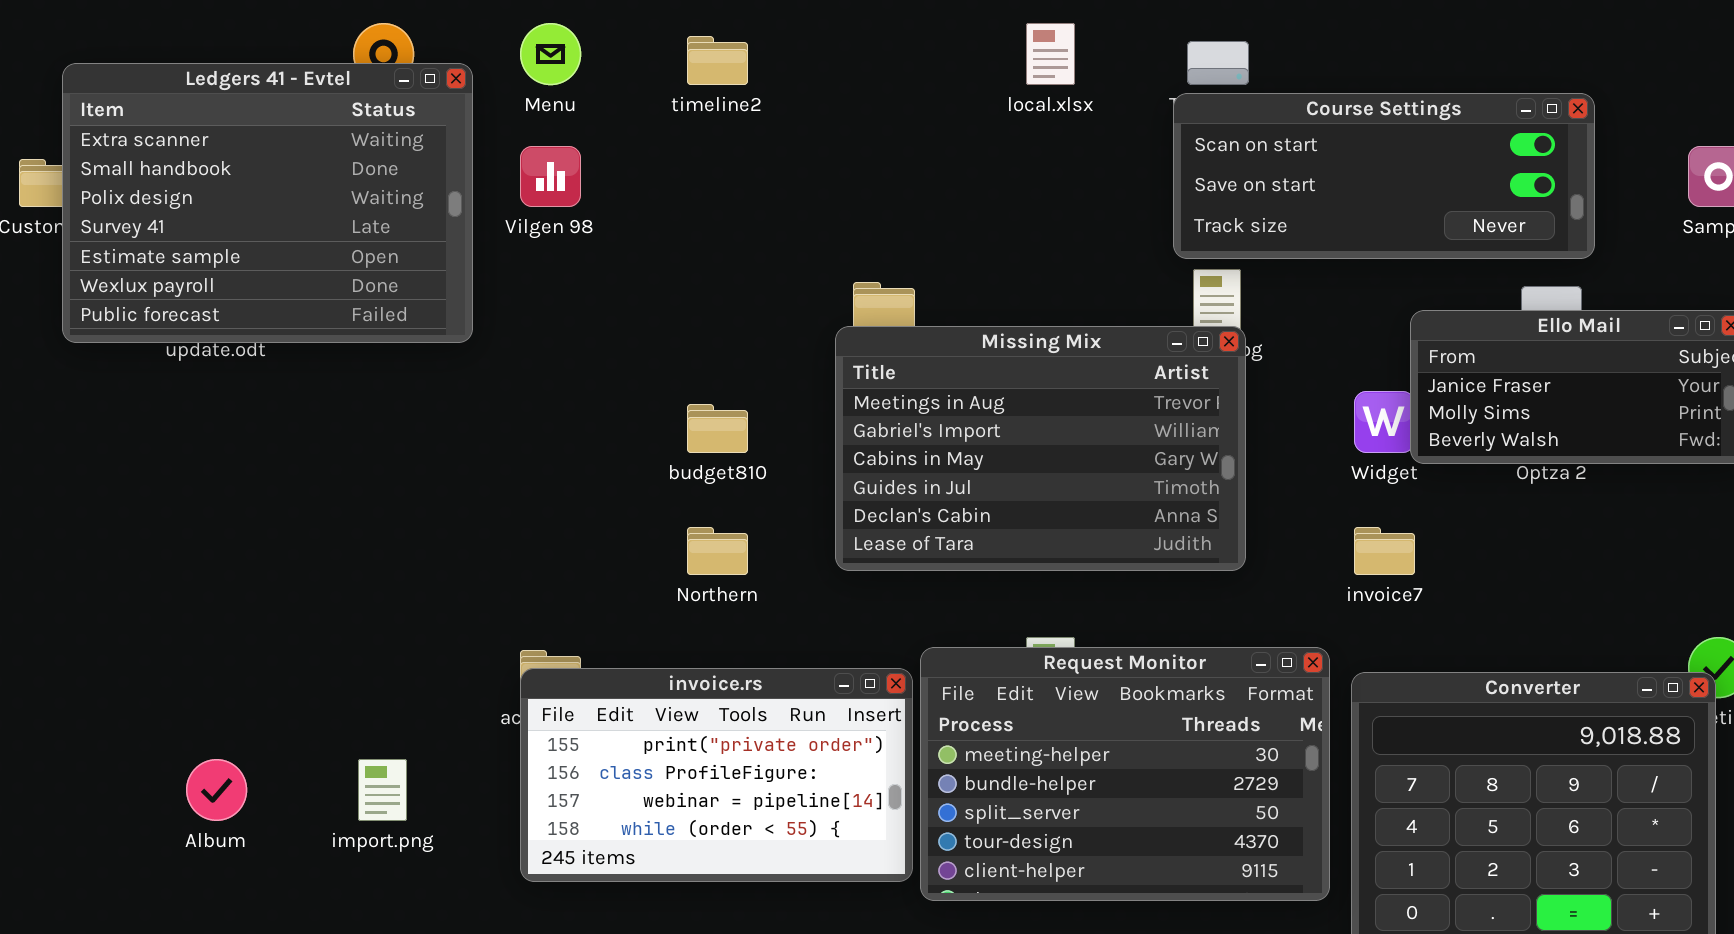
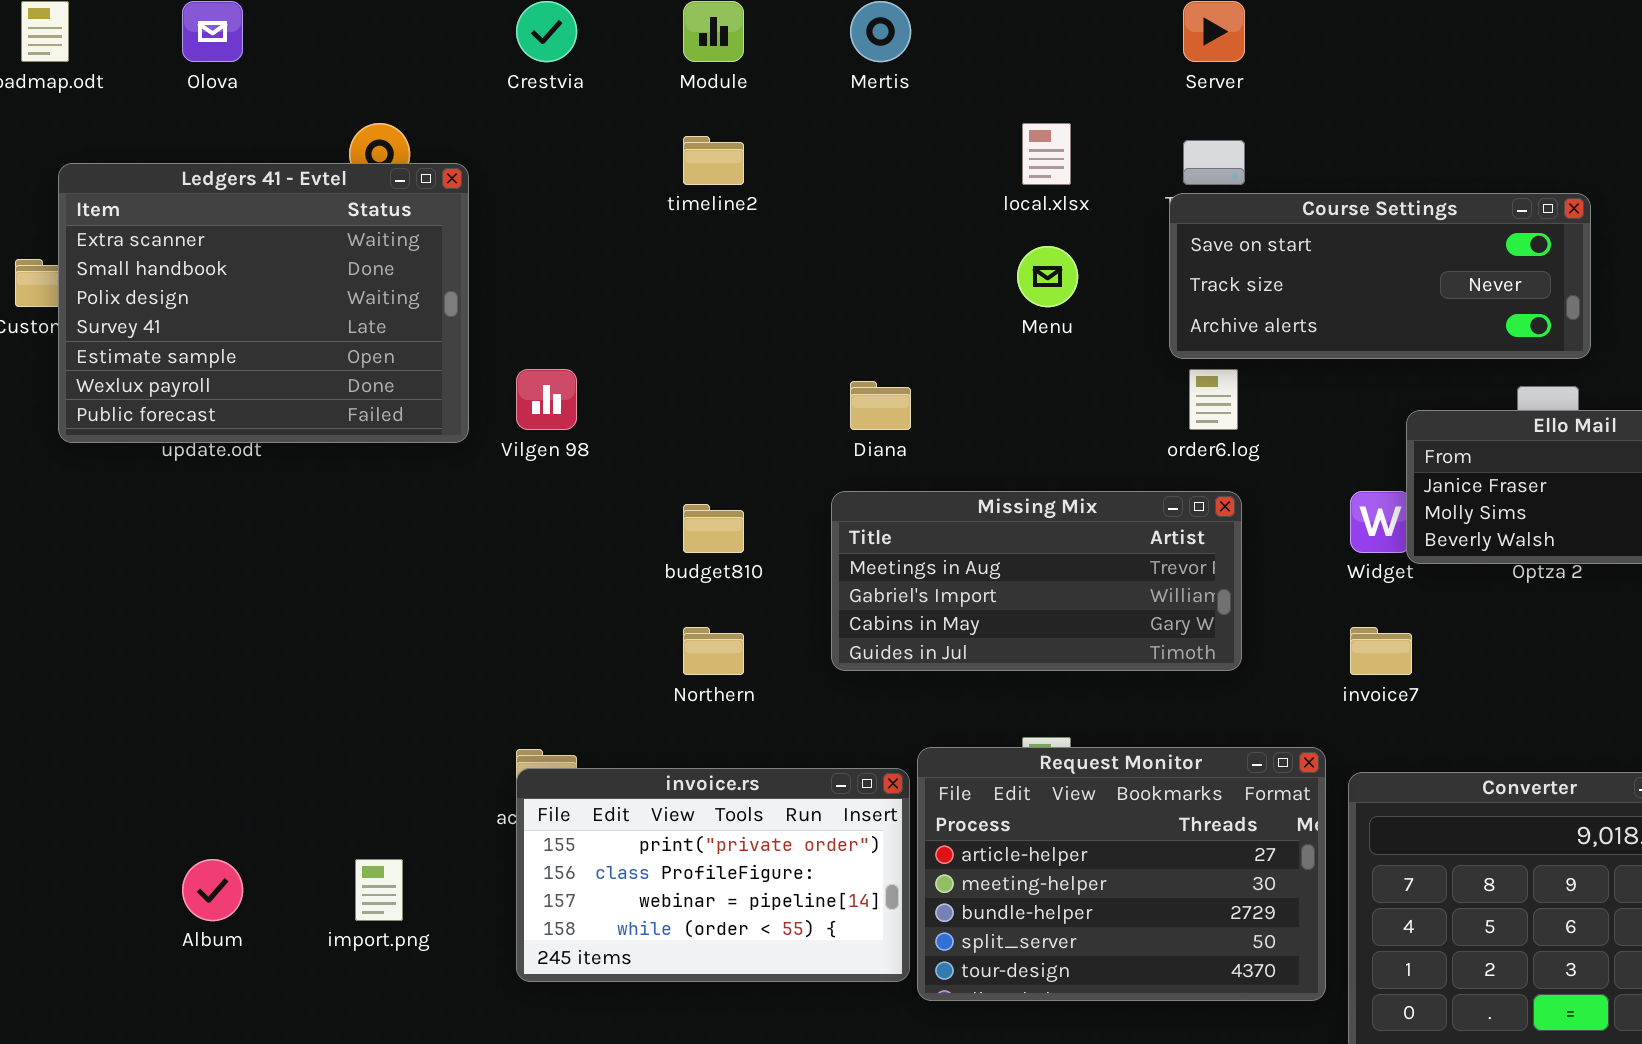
Menu: [520,23,581,85] -> [1017,246,1078,307], moved
Course Settings: [1173,93,1595,259] -> [1169,193,1591,359], scrolled down 1 row
Vilgen 98: [520,146,581,207] -> [516,369,577,430], moved
Missing Mix: [835,326,1246,571] -> [831,491,1242,671], resized
Request Monitor: [920,647,1330,901] -> [917,747,1326,1001], scrolled up 1 row

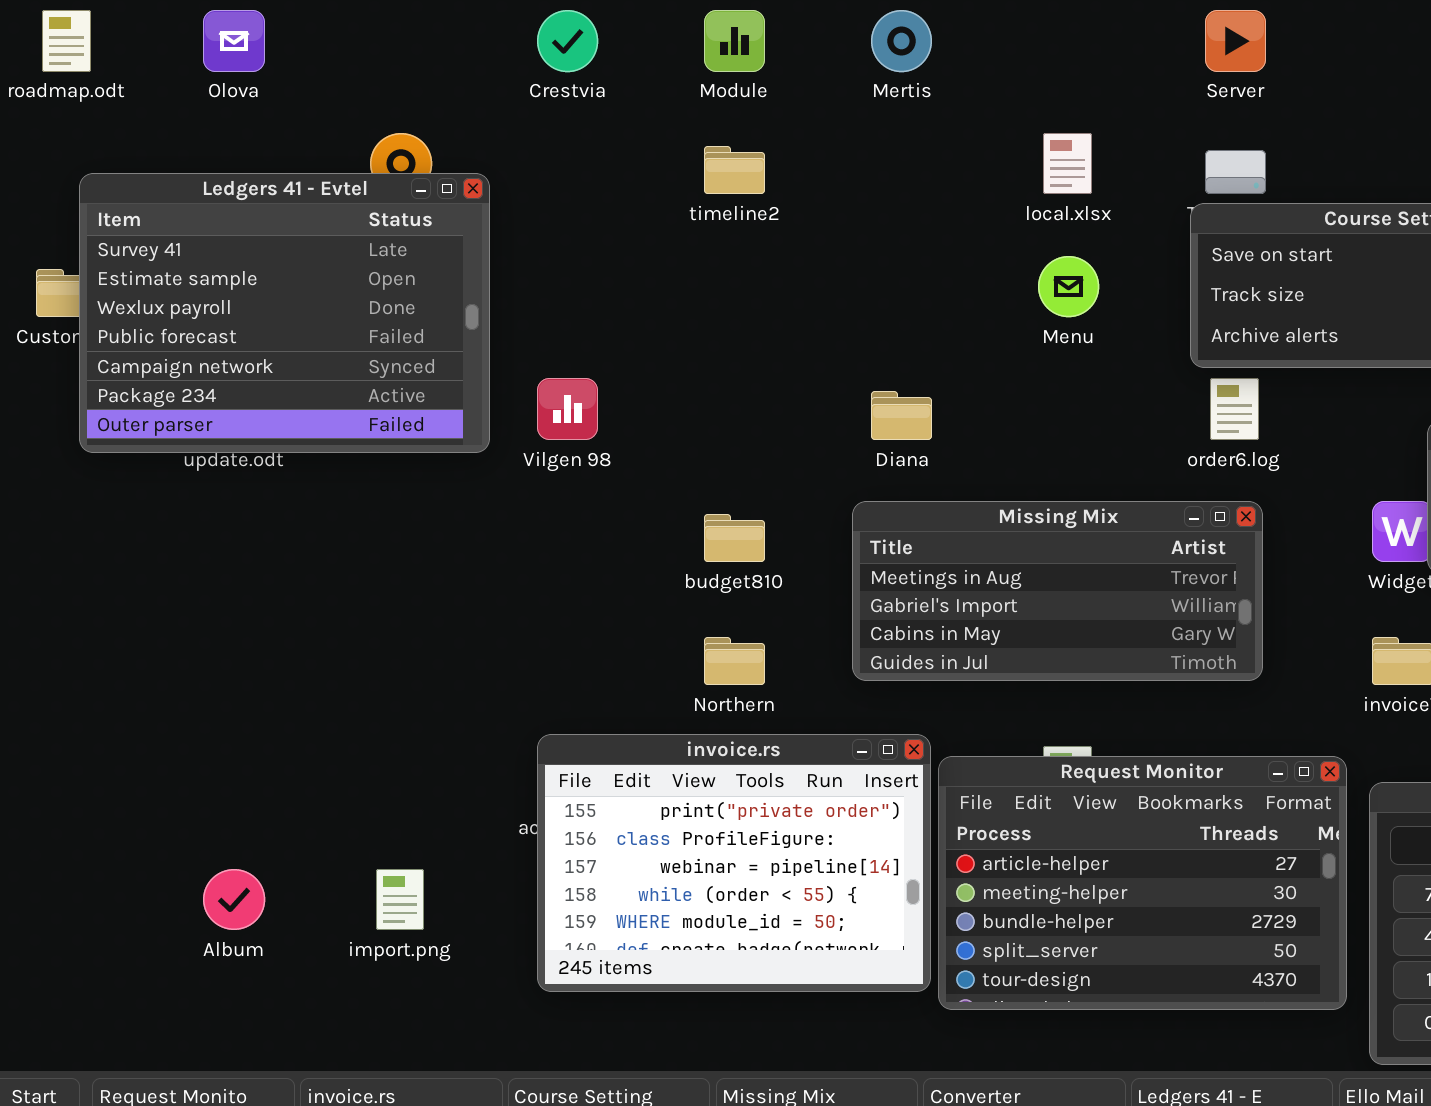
Ledgers 41 - Evtel: [58,163,469,443] -> [79,173,490,453], scrolled down 3 rows
invoice.rs: [516,768,910,982] -> [537,734,931,992], resized

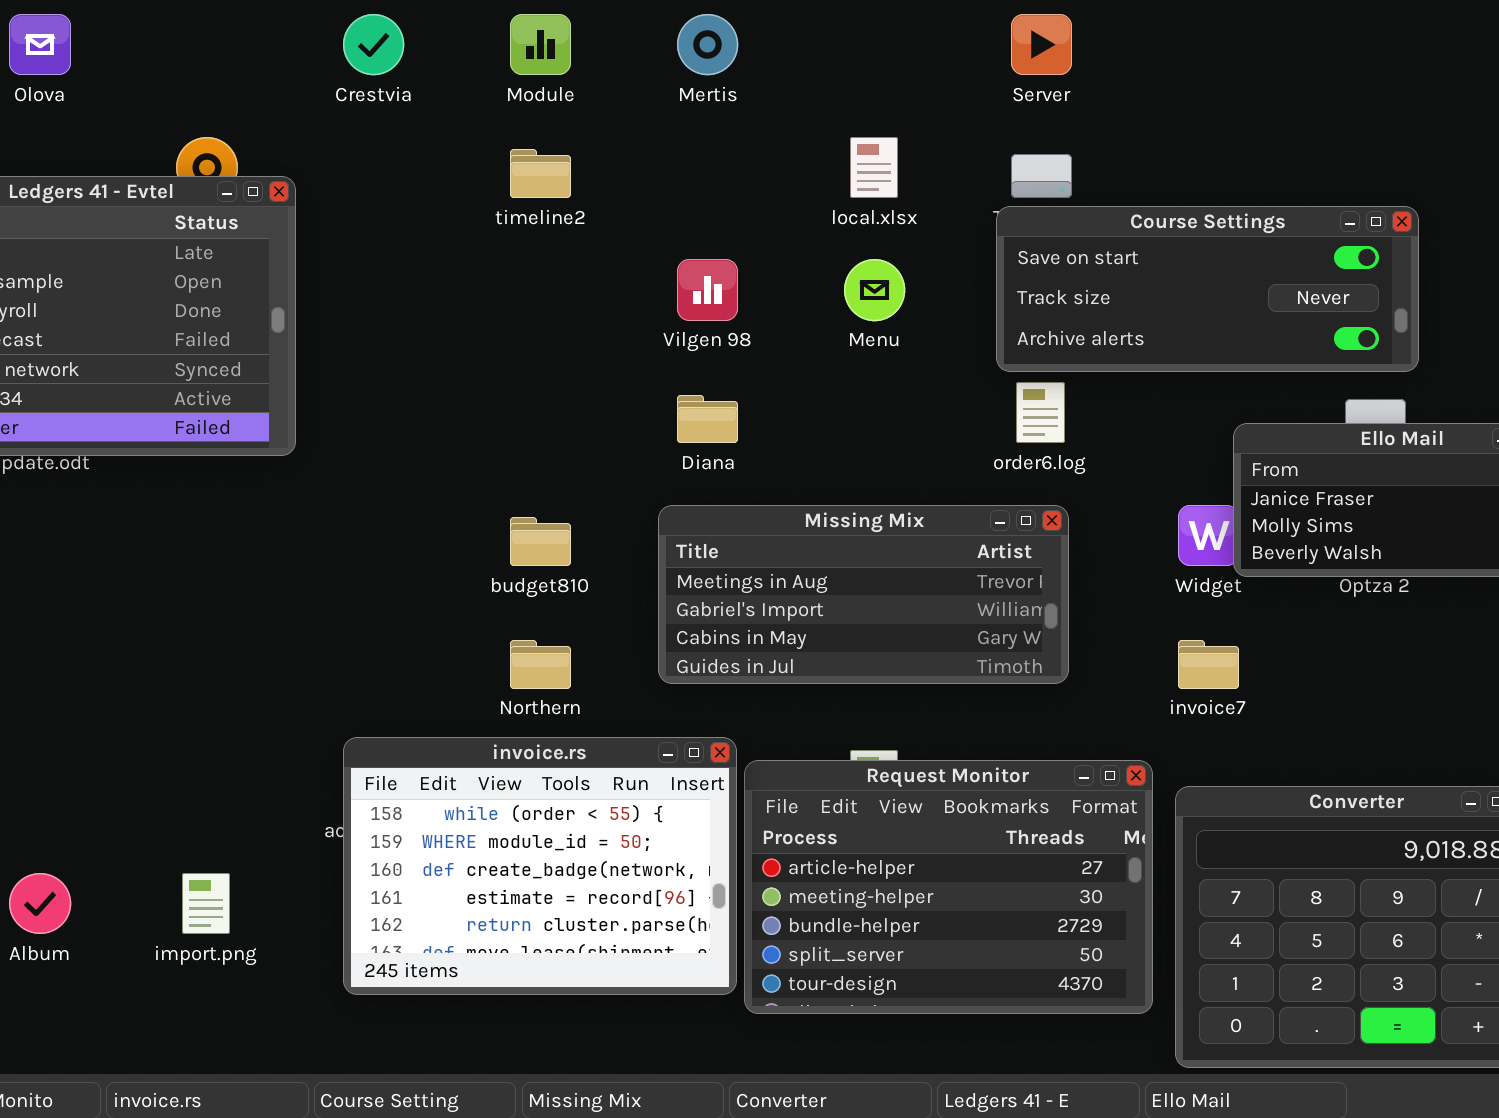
Vilgen 98: [537,378,598,440] -> [677,259,738,321], moved
invoice.rs: [537,734,931,992] -> [343,737,737,995], scrolled down 3 rows

